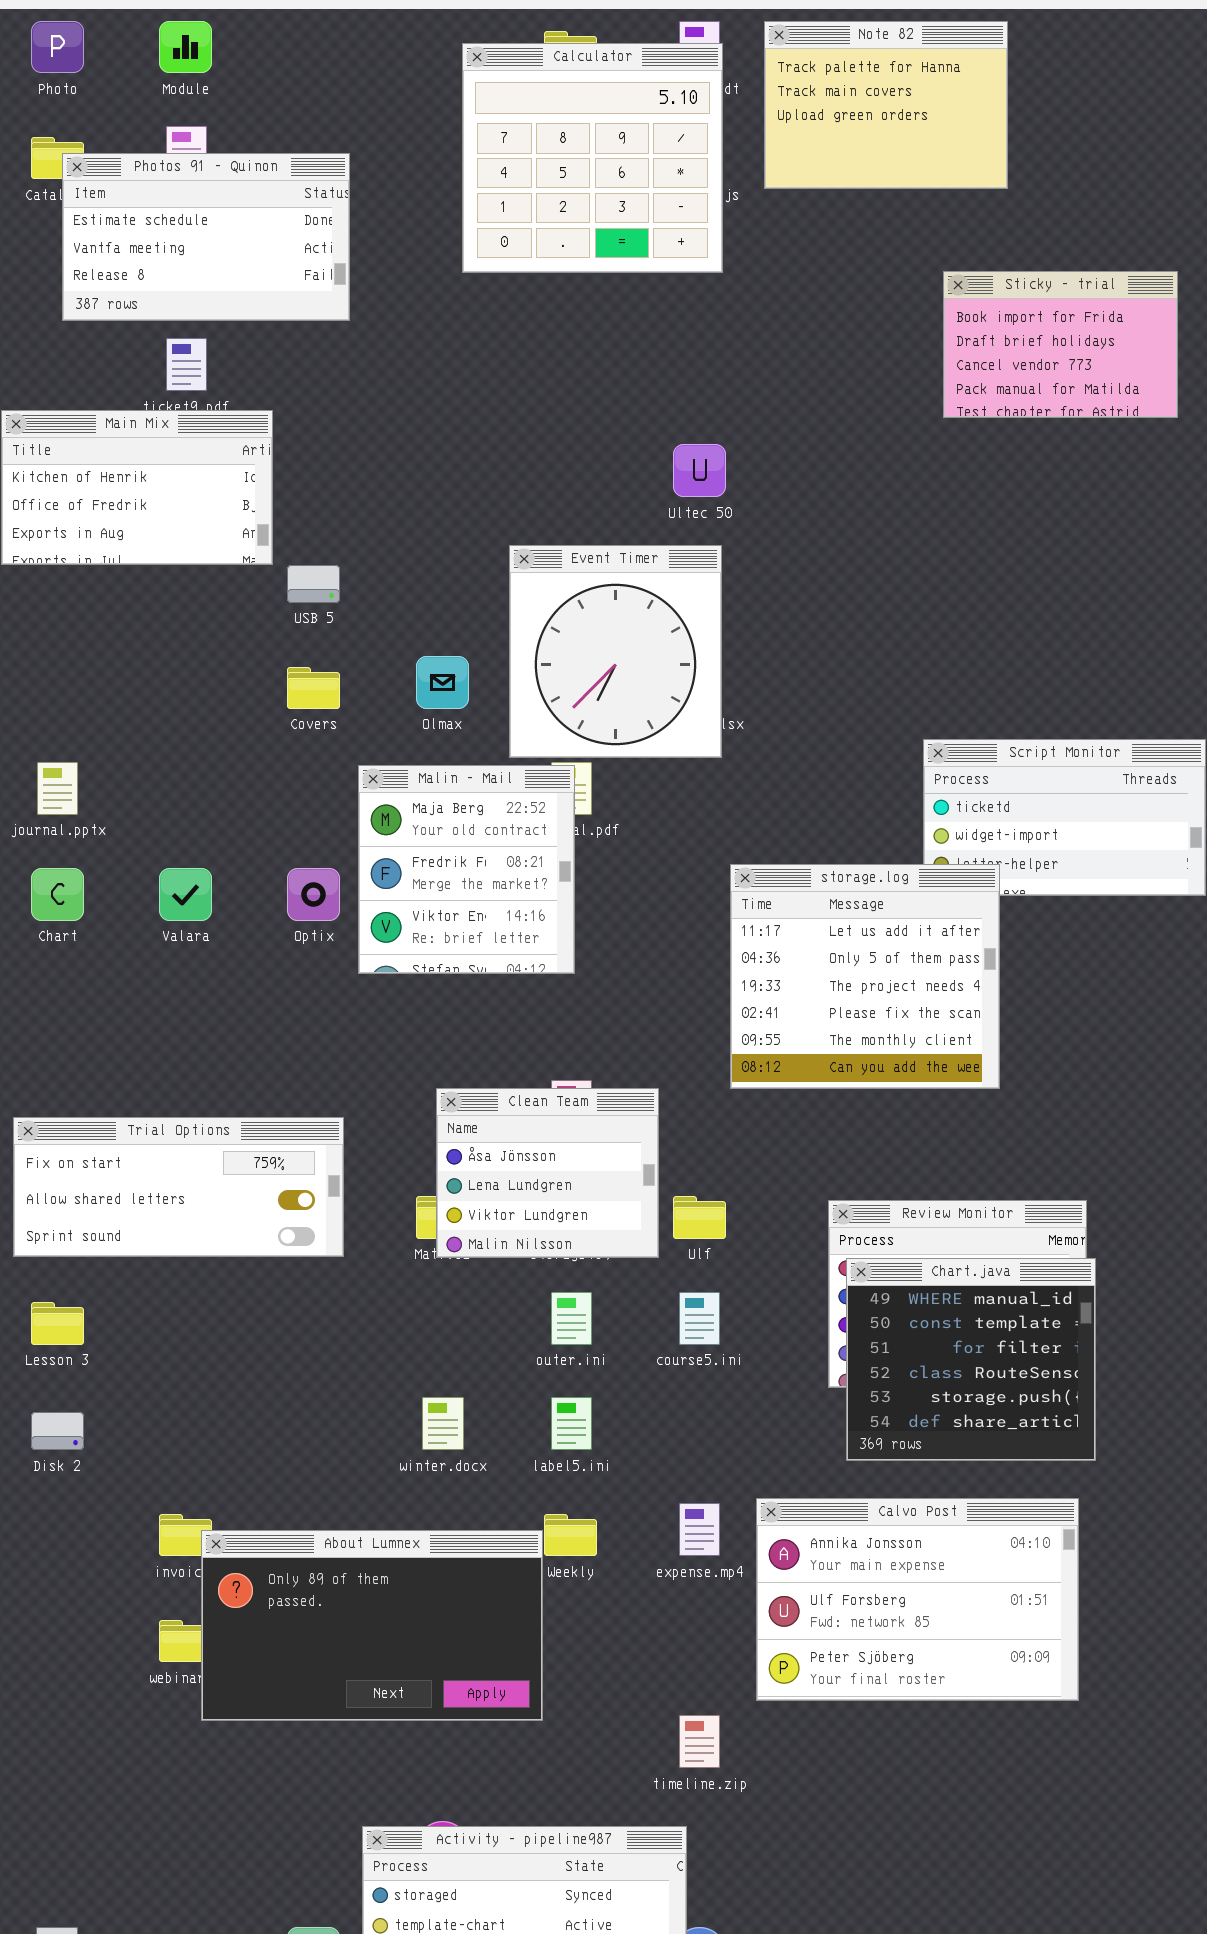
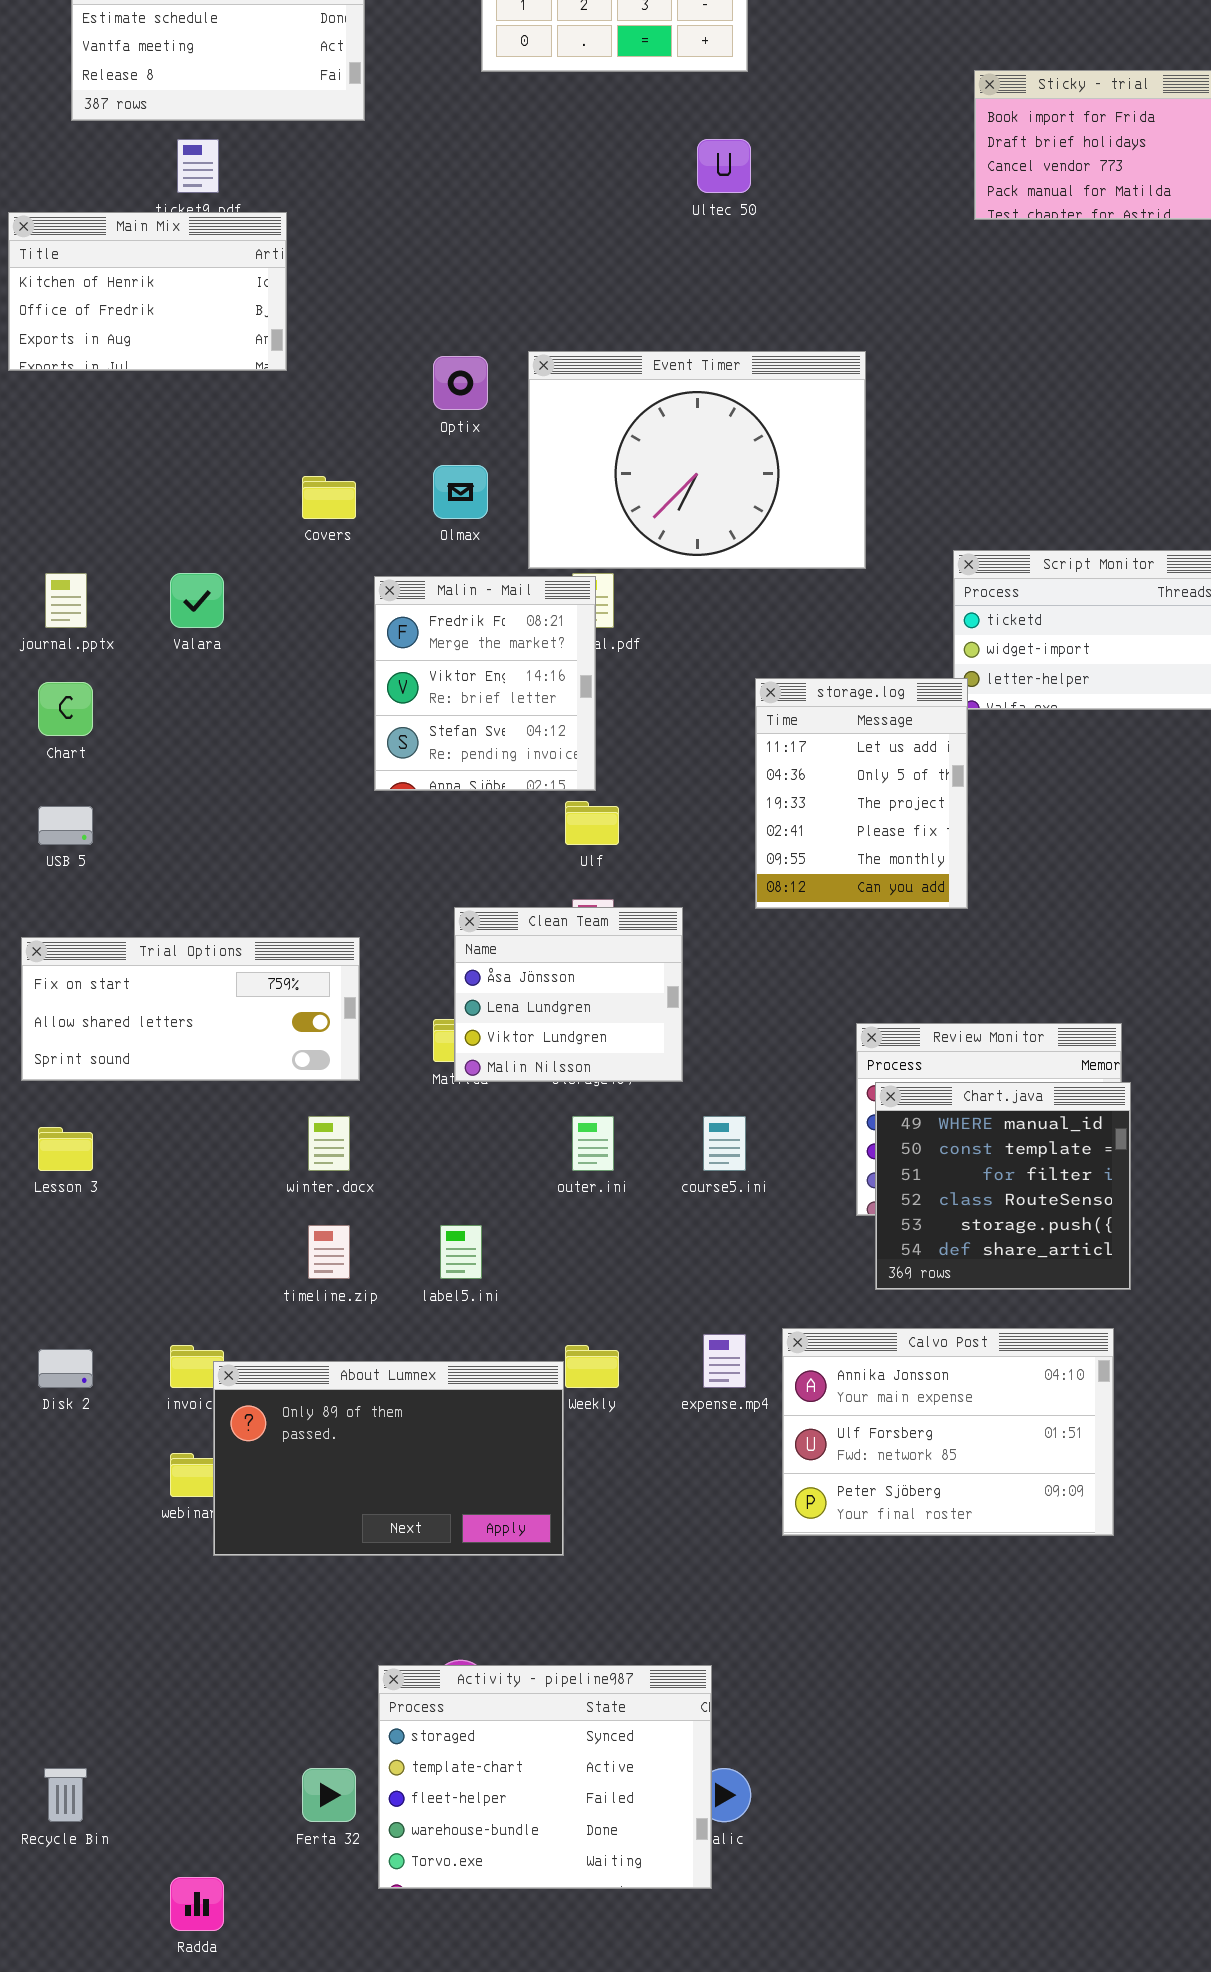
Ultec 50: [673,444,726,497] -> [697,139,751,193], moved
Event Timer: [509,545,722,758] -> [528,351,866,569], resized
USB 5: [287,565,340,603] -> [38,806,93,845], moved
Malin - Mail: [358,765,575,974] -> [374,576,596,791], scrolled down 1 row
storage.log: [730,864,1000,1089] -> [755,678,968,909], resized
Valara: [159,868,212,921] -> [170,573,224,628], moved
Optix: [287,868,340,921] -> [433,356,488,410], moved
Ulf: [673,1196,726,1239] -> [565,801,619,845], moved
winter.docx: [422,1397,464,1450] -> [308,1116,350,1171], moved
label5.ini: [551,1397,592,1450] -> [440,1225,482,1279], moved
Disk 2: [31,1412,84,1450] -> [38,1349,93,1388], moved
timeline.zip: [679,1715,720,1768] -> [308,1225,350,1279], moved

